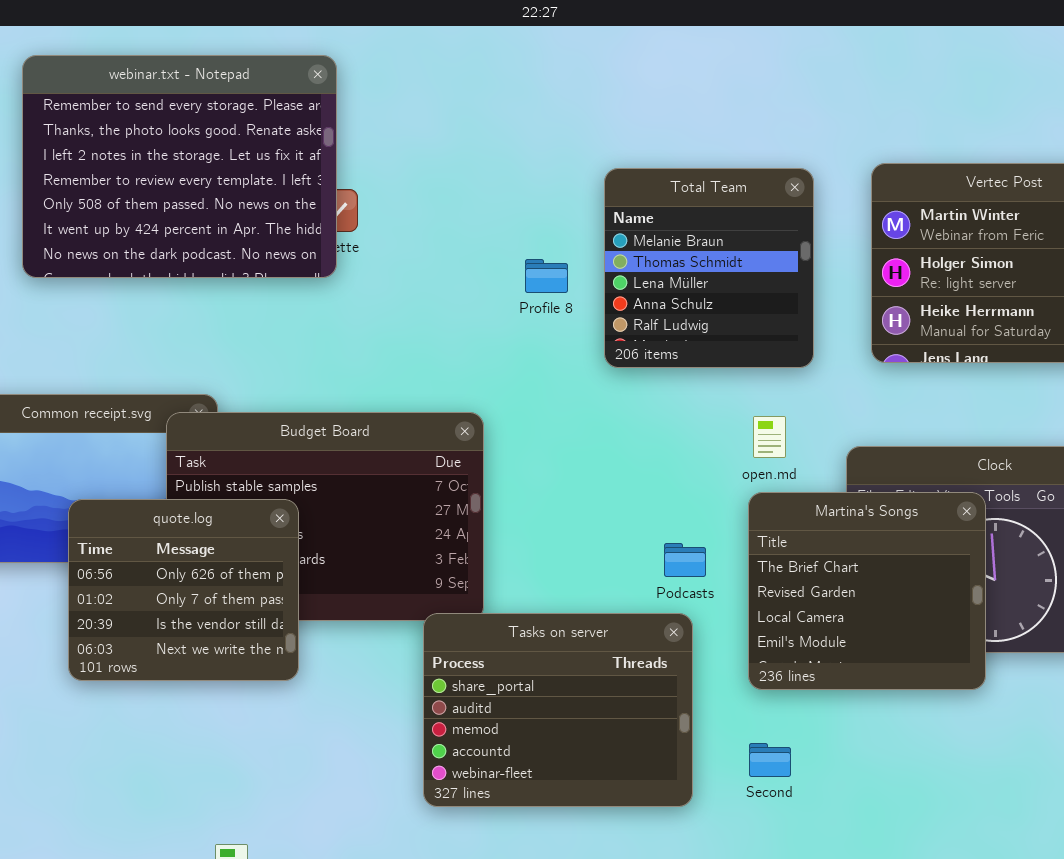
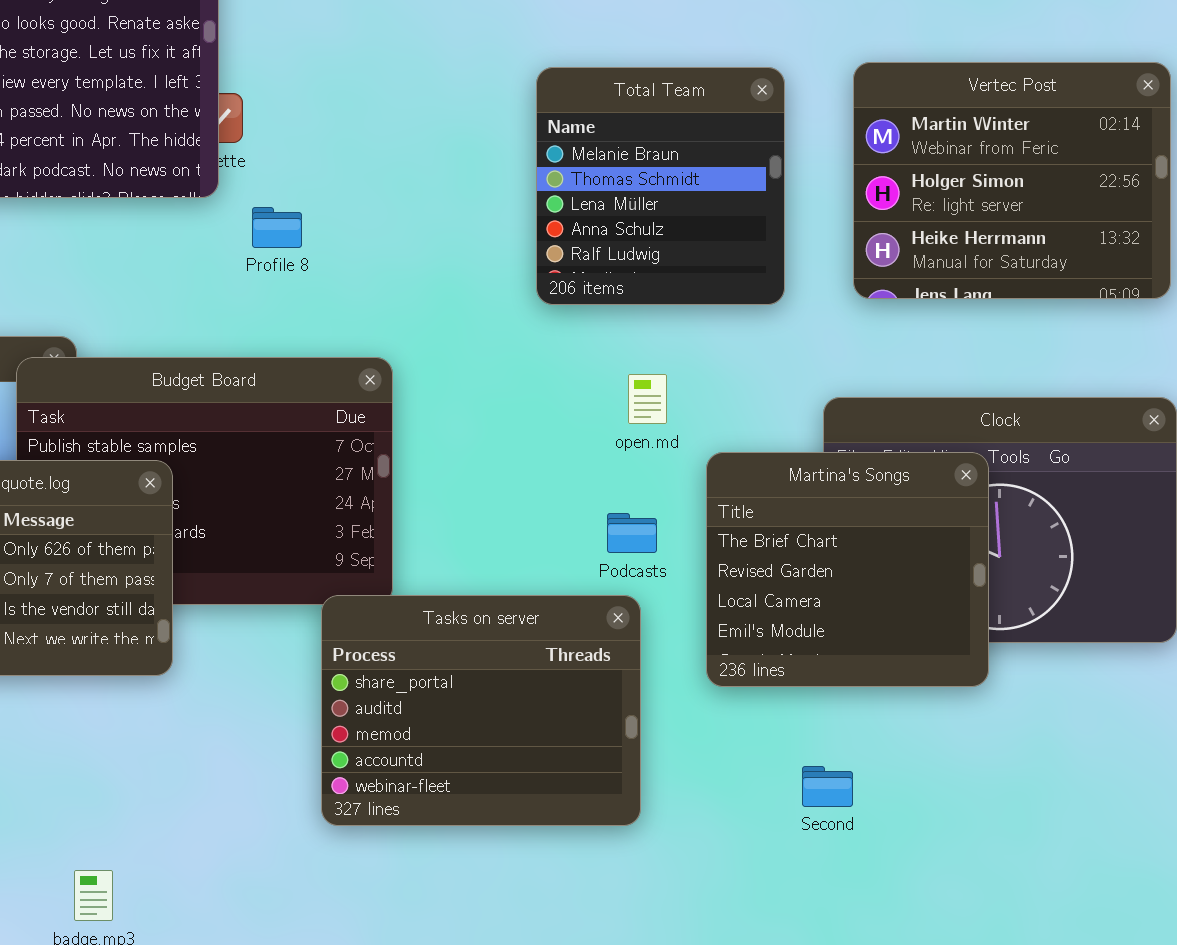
Profile 8: [525,259,568,293] -> [252,207,302,248], moved
open.md: [753,416,786,458] -> [628,374,667,424], moved
Second: [749,743,791,777] -> [802,766,853,807], moved

